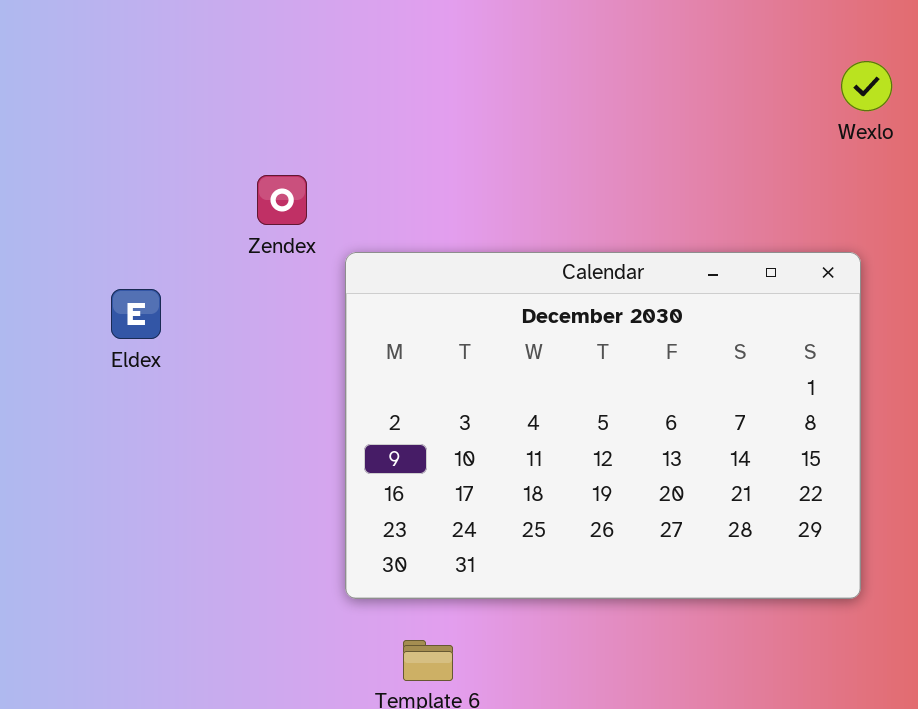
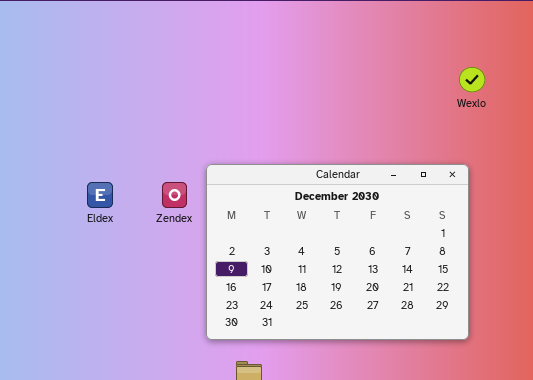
Zendex: [257,175,307,225] -> [162,182,187,208], moved

